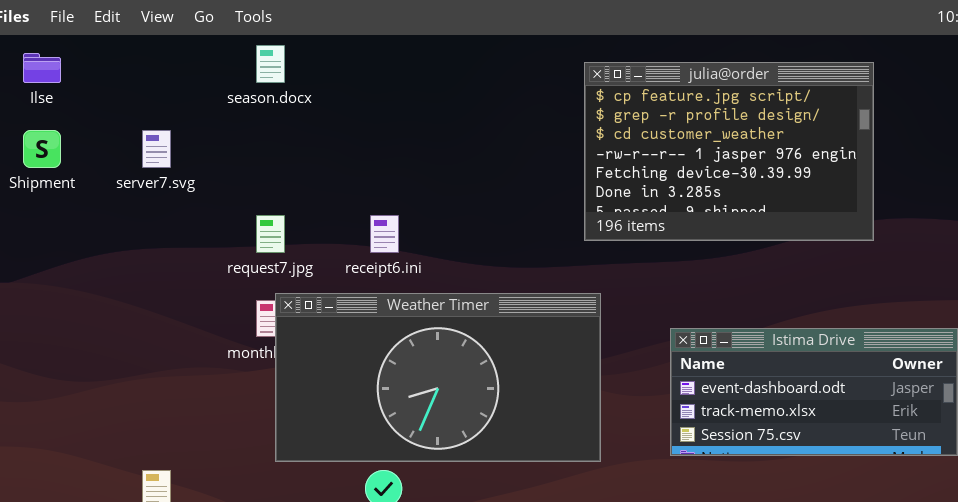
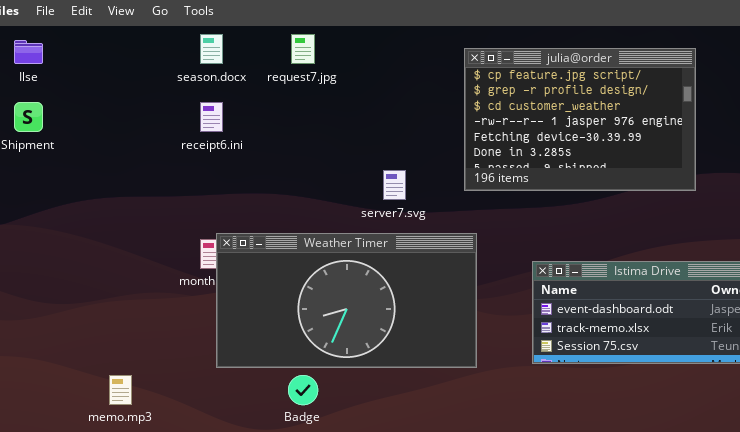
server7.svg: [142,130,171,168] -> [383,170,406,200], moved
request7.jpg: [256,215,285,253] -> [291,34,315,64], moved
receipt6.ini: [370,215,399,253] -> [200,102,223,132], moved

